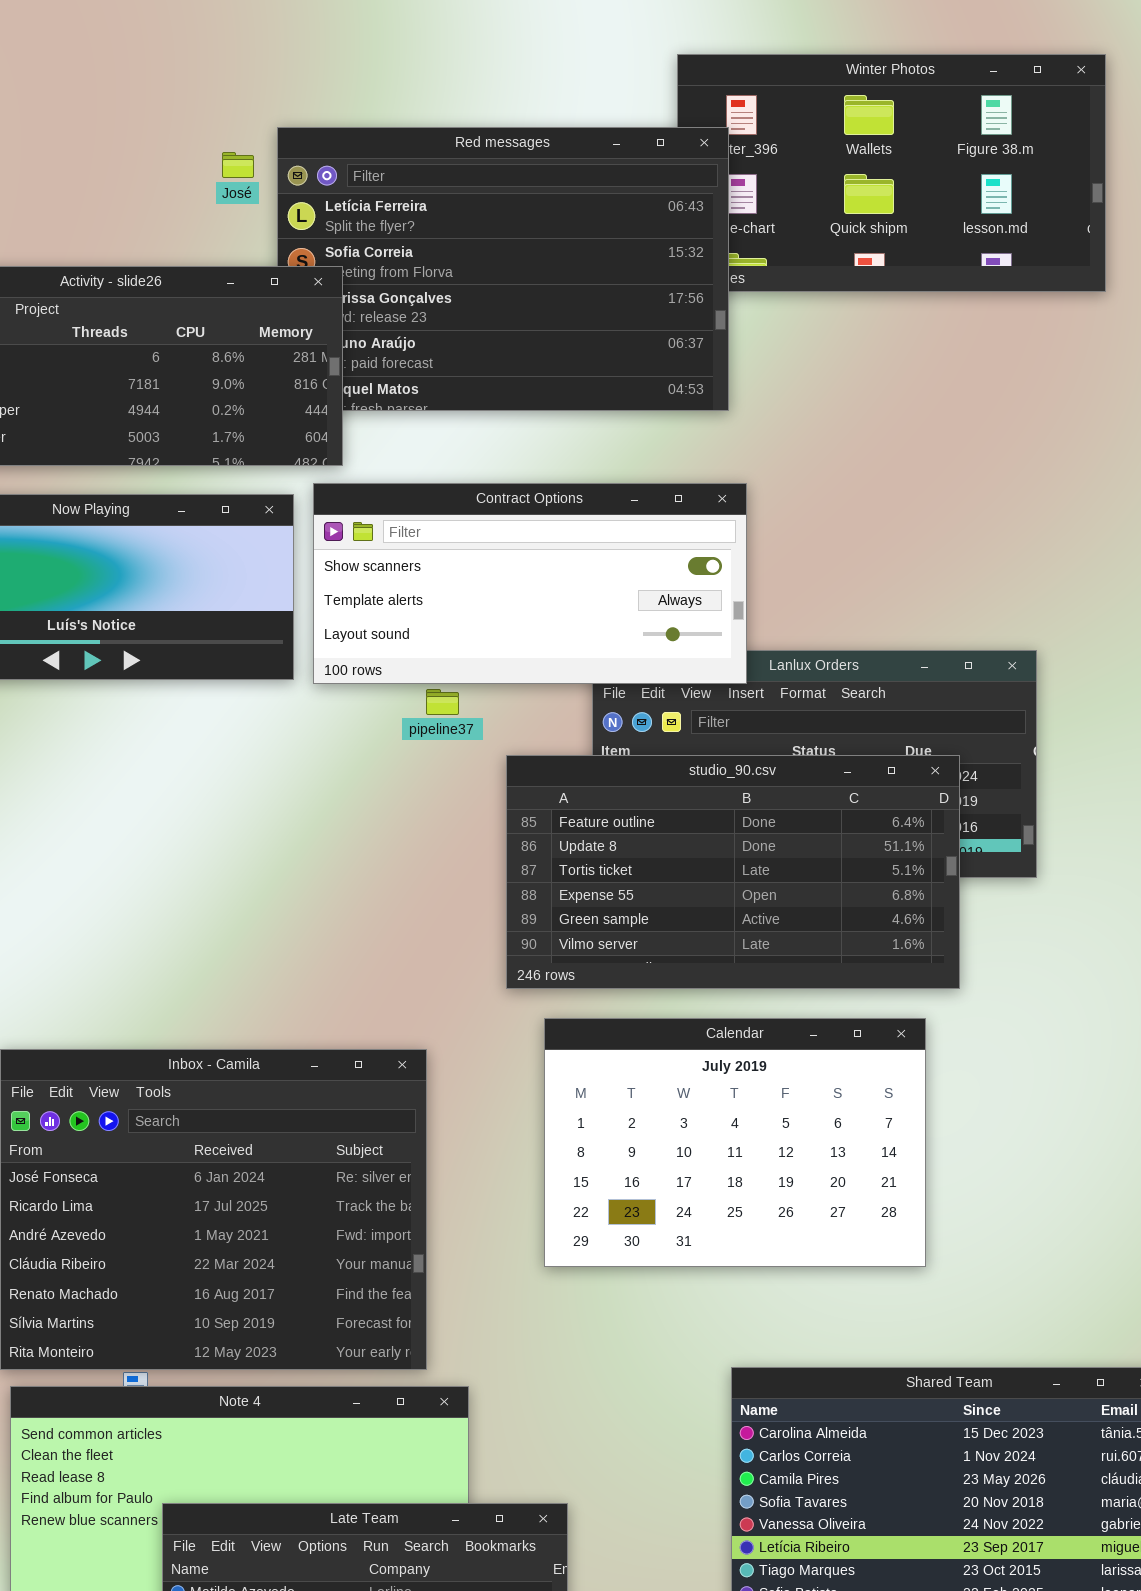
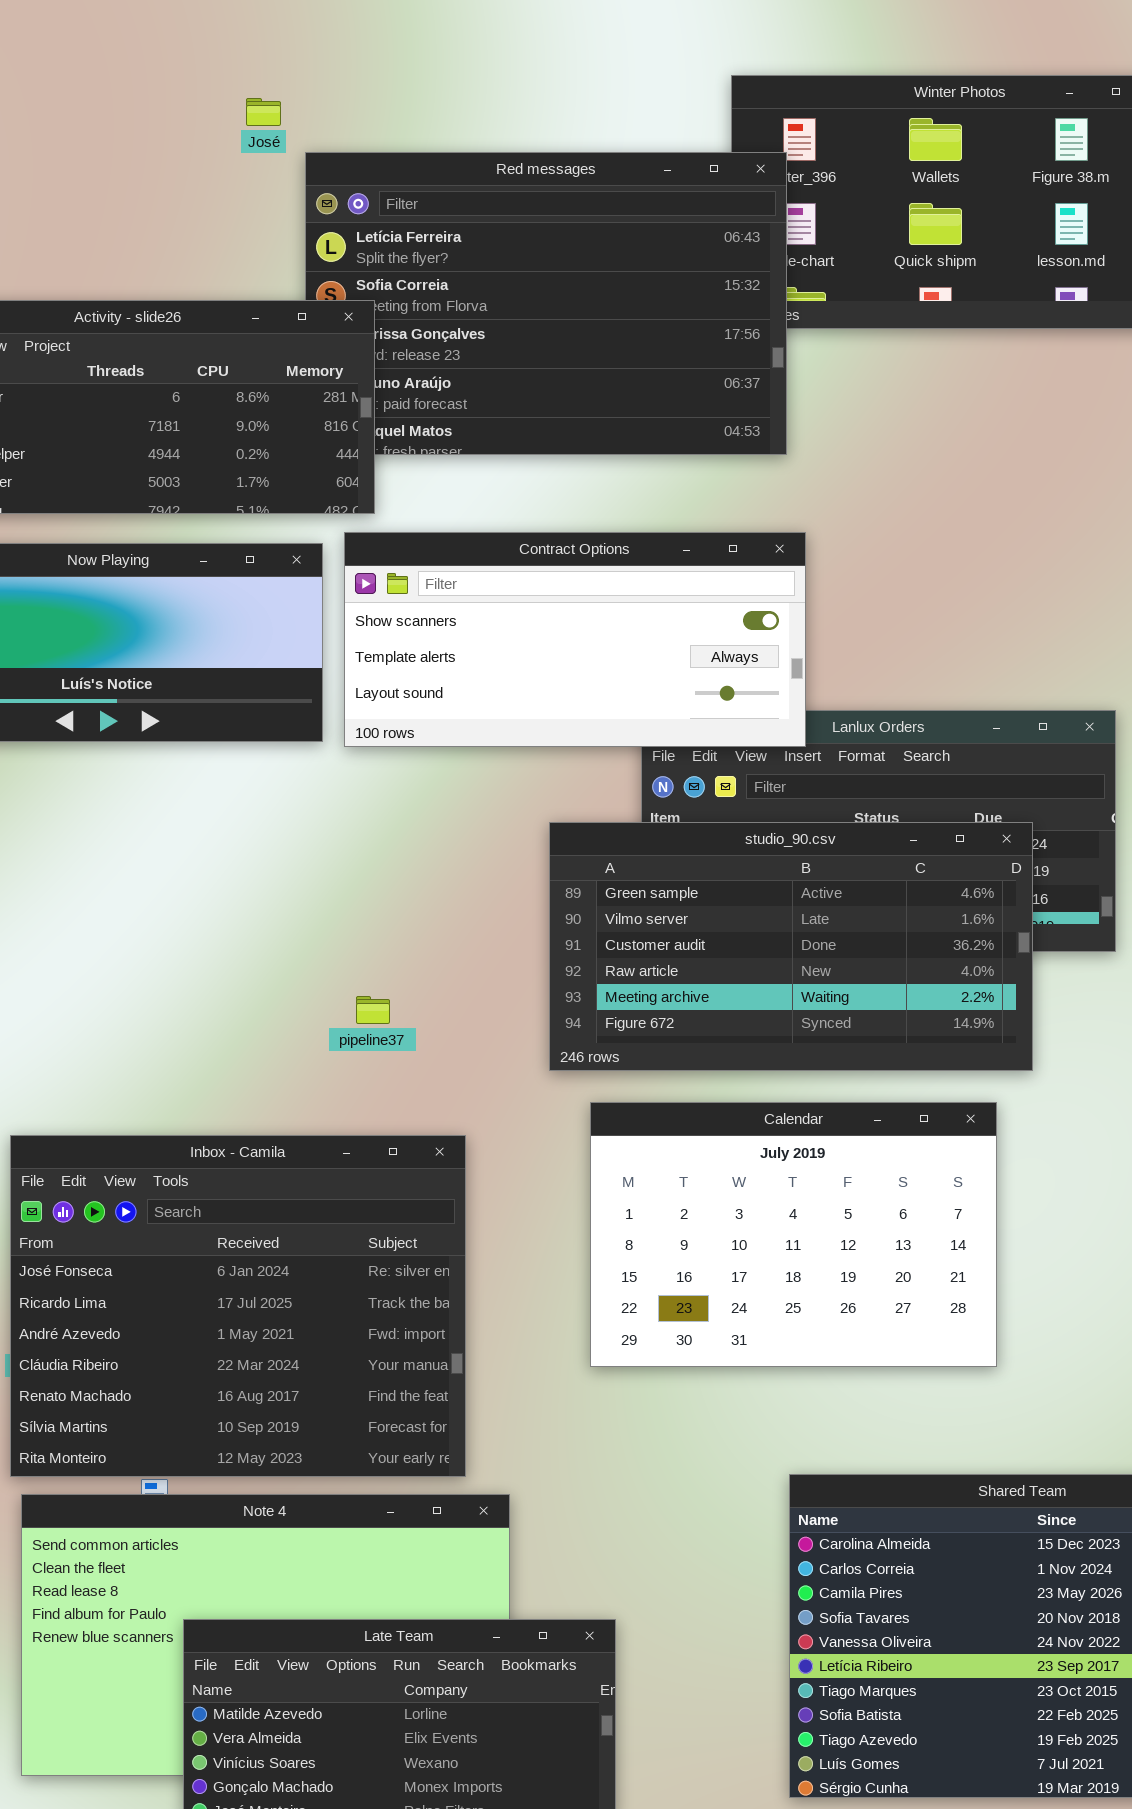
José: [222,152,254,178] -> [246,98,281,126], moved
pipeline37: [426,689,459,715] -> [356,996,390,1024], moved
studio_90.csv: [506,755,960,989] -> [549,822,1033,1071], scrolled down 4 rows

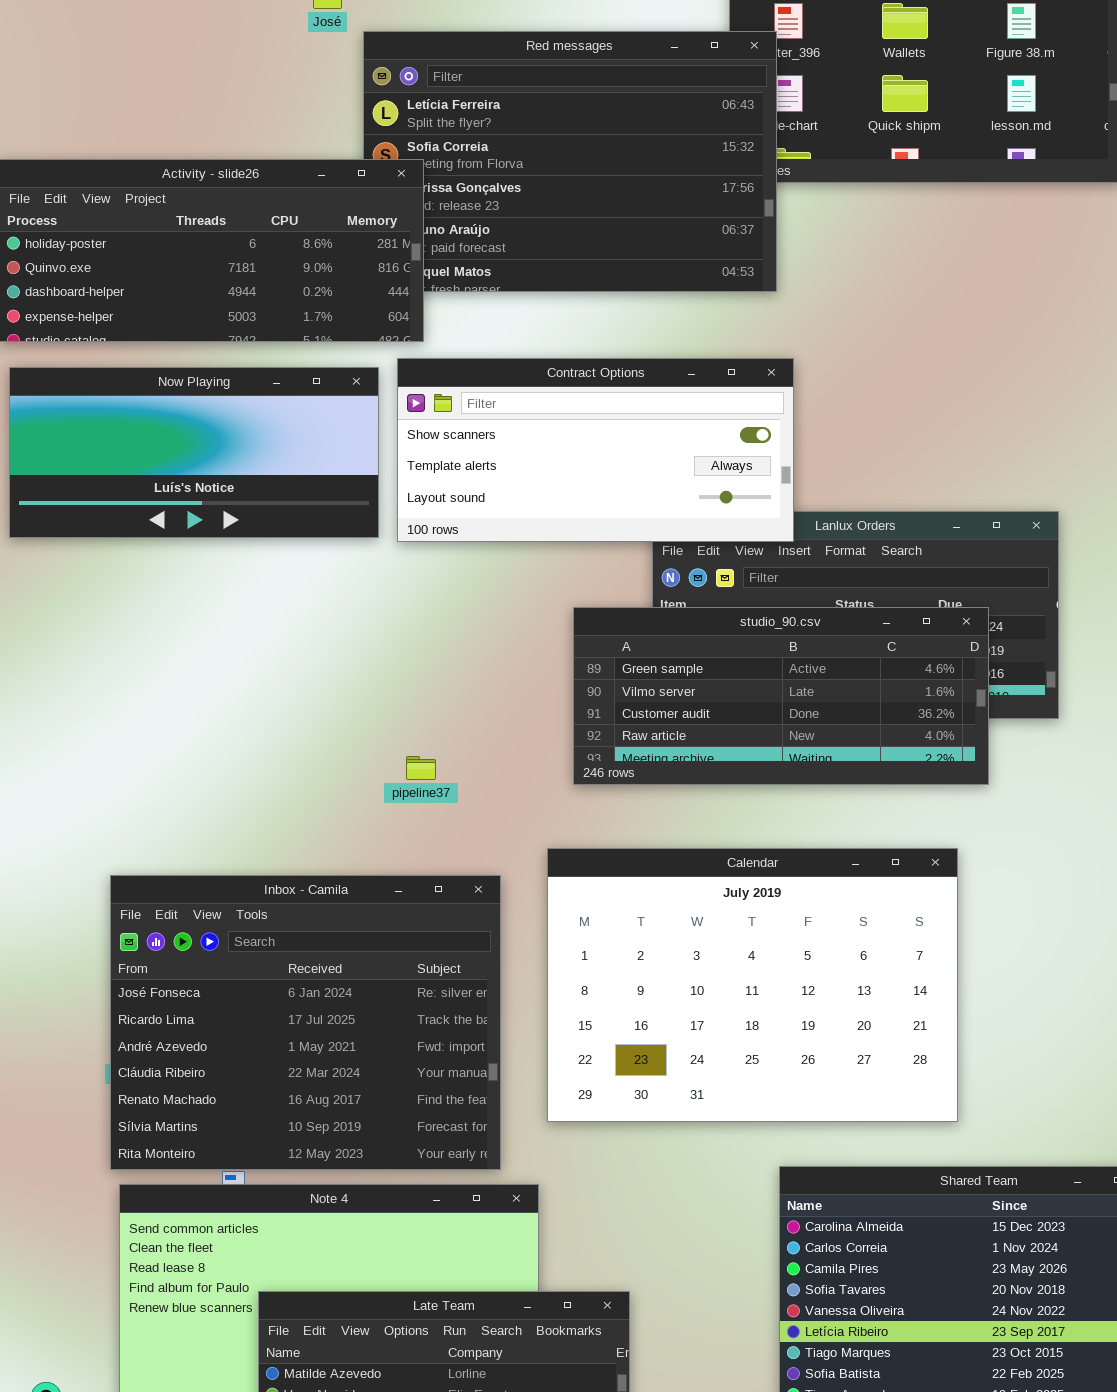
studio_90.csv: [549,822,1033,1071] -> [573,607,989,785], resized
Calendar: [590,1102,997,1367] -> [547,848,958,1122], resized

